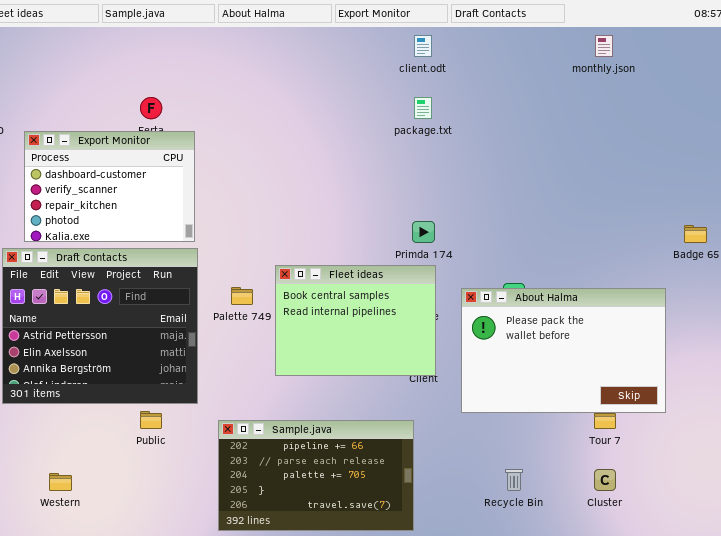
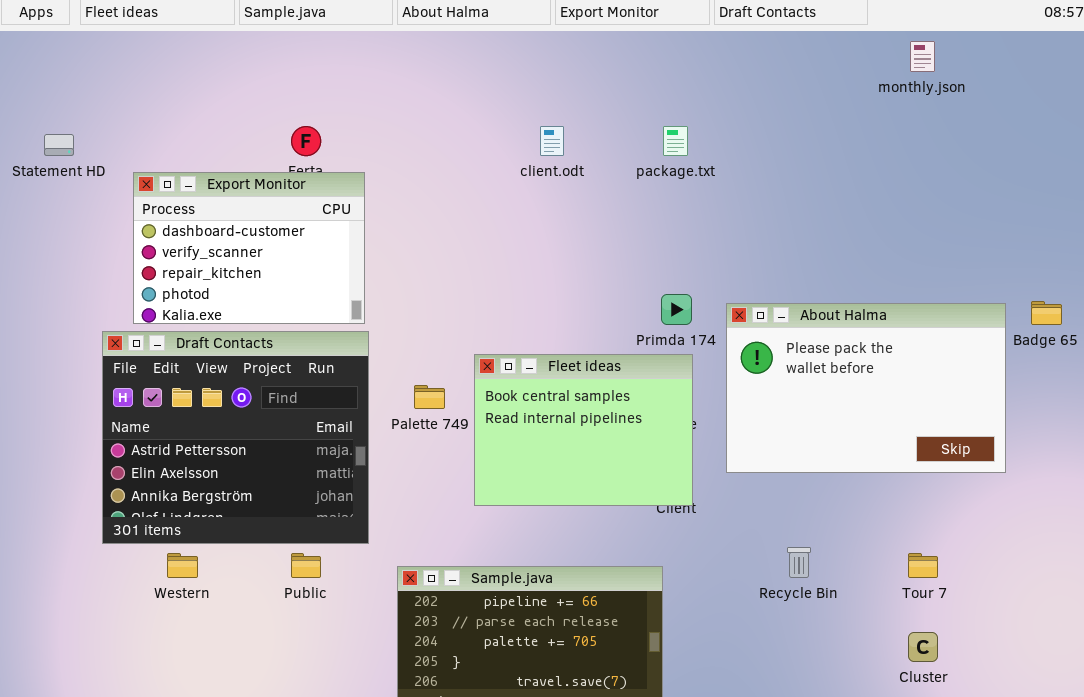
client.odt: [414,35,432,57] -> [540,126,564,156], moved
About Halma: [461,288,666,413] -> [726,303,1006,473], moved
Recycle Bin: [505,469,523,491] -> [787,547,811,578], moved
Western: [49,473,72,491] -> [167,553,198,578], moved

